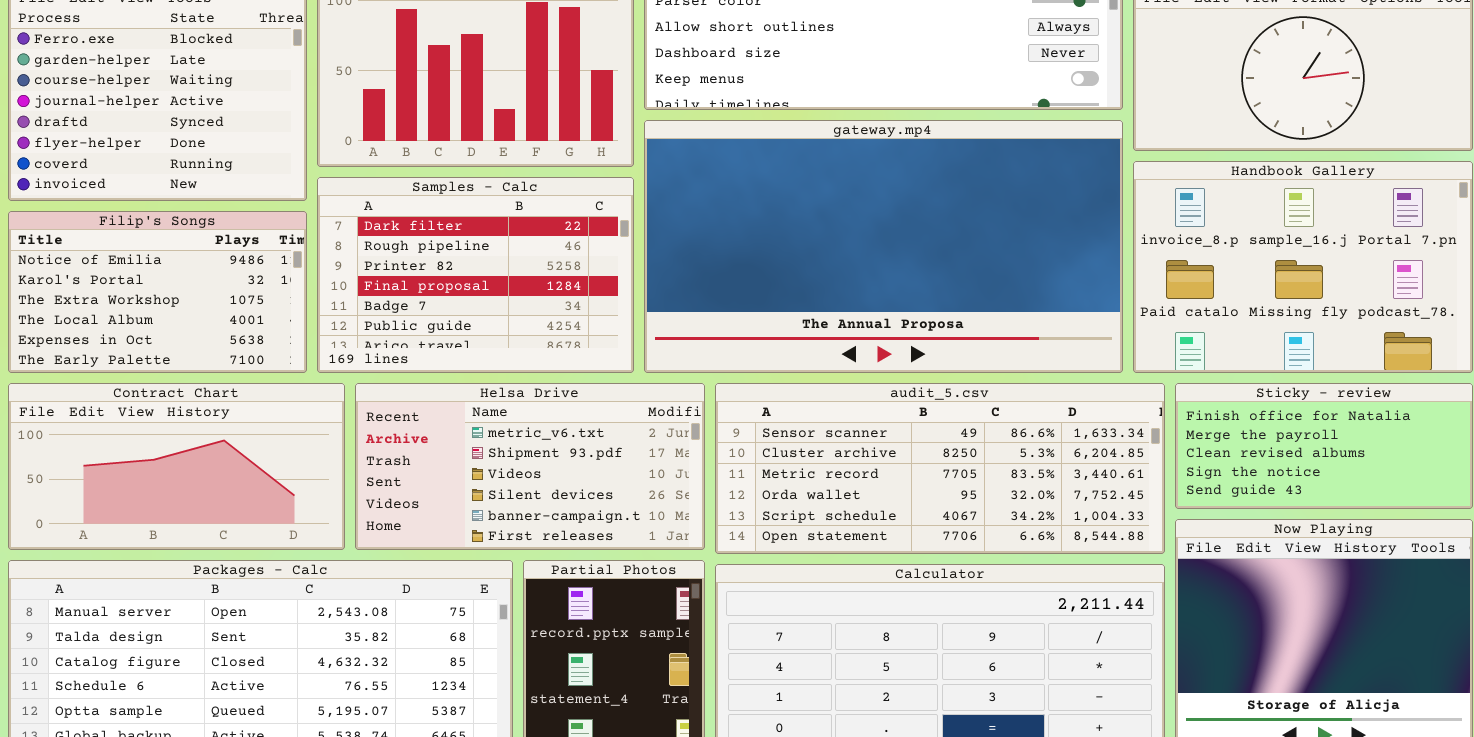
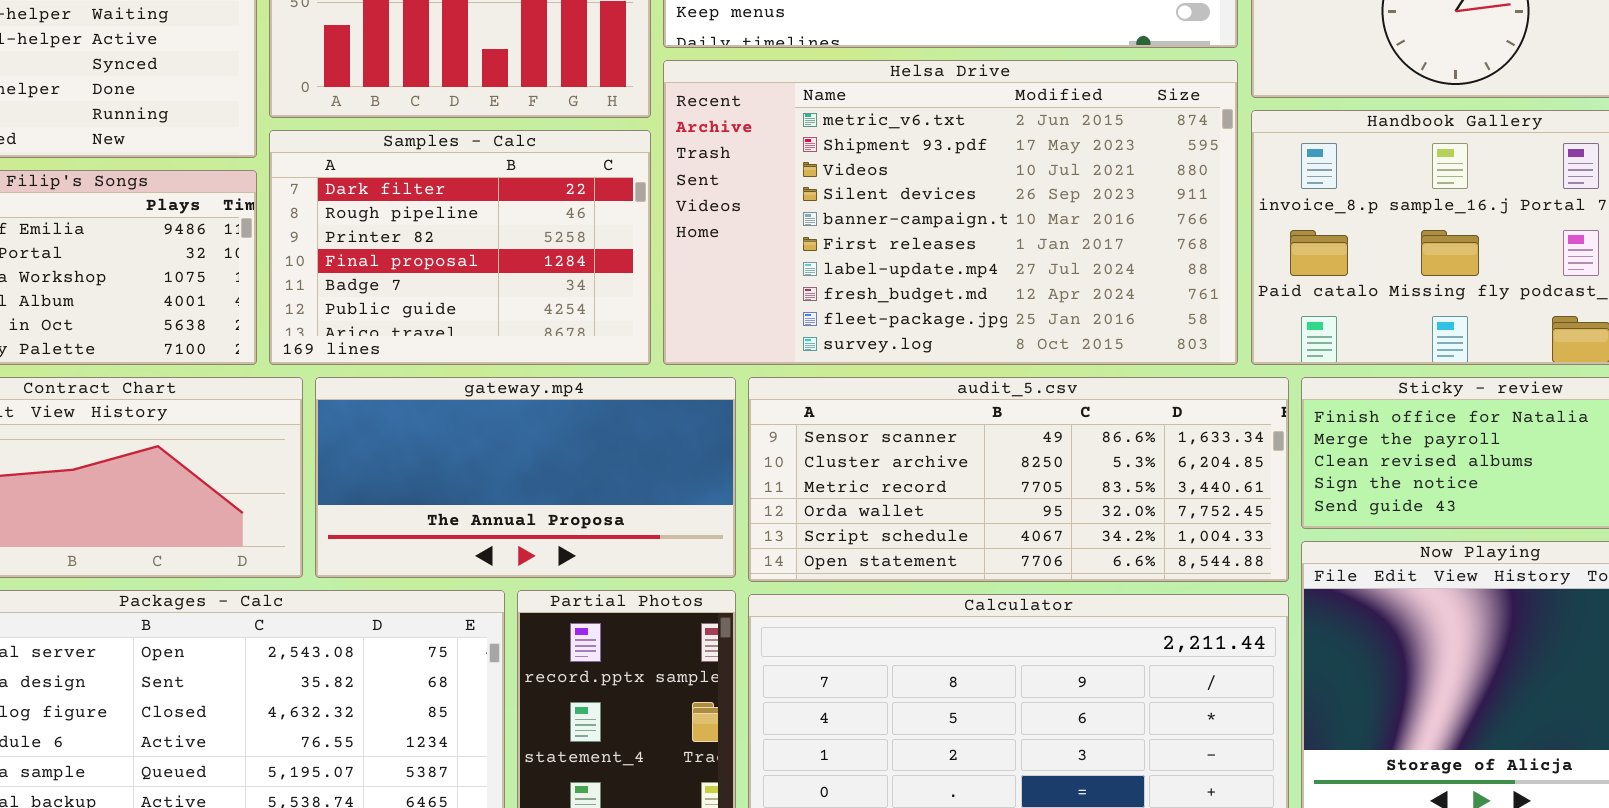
gateway.mp4: [644,120,1123,373] -> [315,377,736,578], moved, resized
Helsa Drive: [355,383,705,550] -> [663,60,1238,365], moved, resized

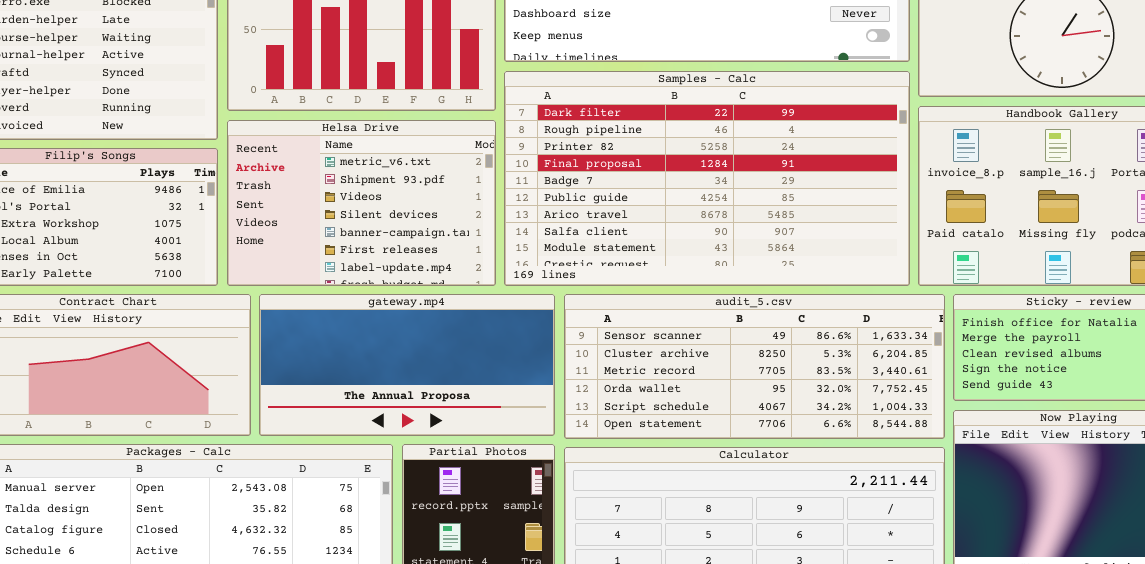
Helsa Drive: [663,60,1238,365] -> [227,120,496,286], moved, resized
Samples - Calc: [269,130,651,365] -> [504,71,910,286], moved, resized

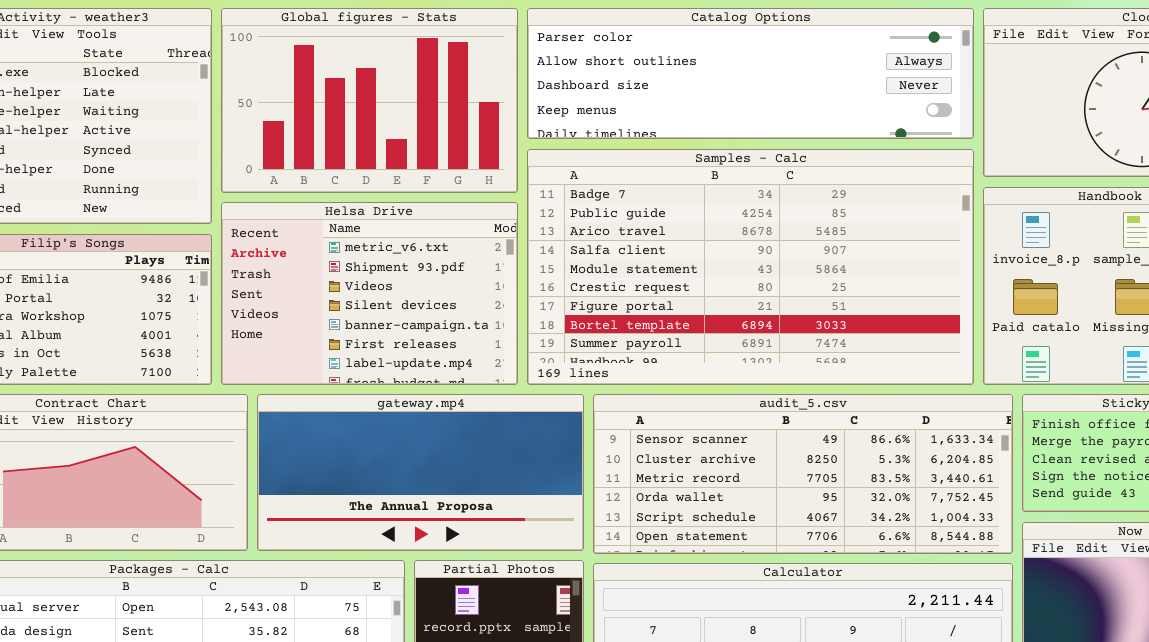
Samples - Calc: [504,71,910,286] -> [527,149,974,385], scrolled down 4 rows

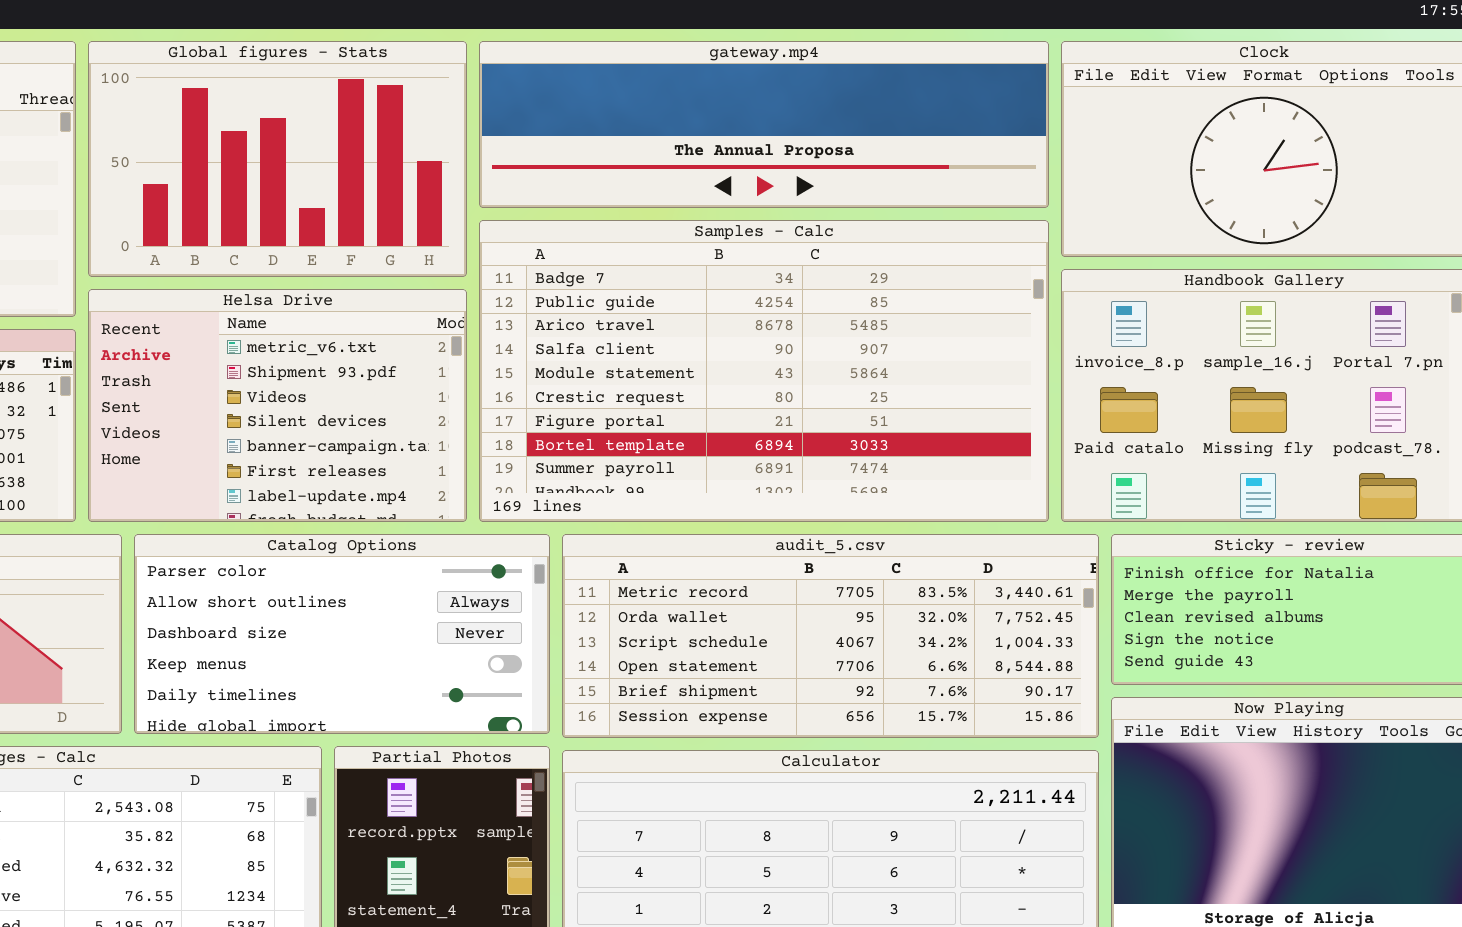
Catalog Options: [527,8,974,139] -> [134,534,550,734], moved, resized
gateway.mp4: [257,394,584,551] -> [479,41,1049,208], moved, resized
audit_5.csv: [593,394,1013,554] -> [562,534,1099,738], scrolled down 2 rows

